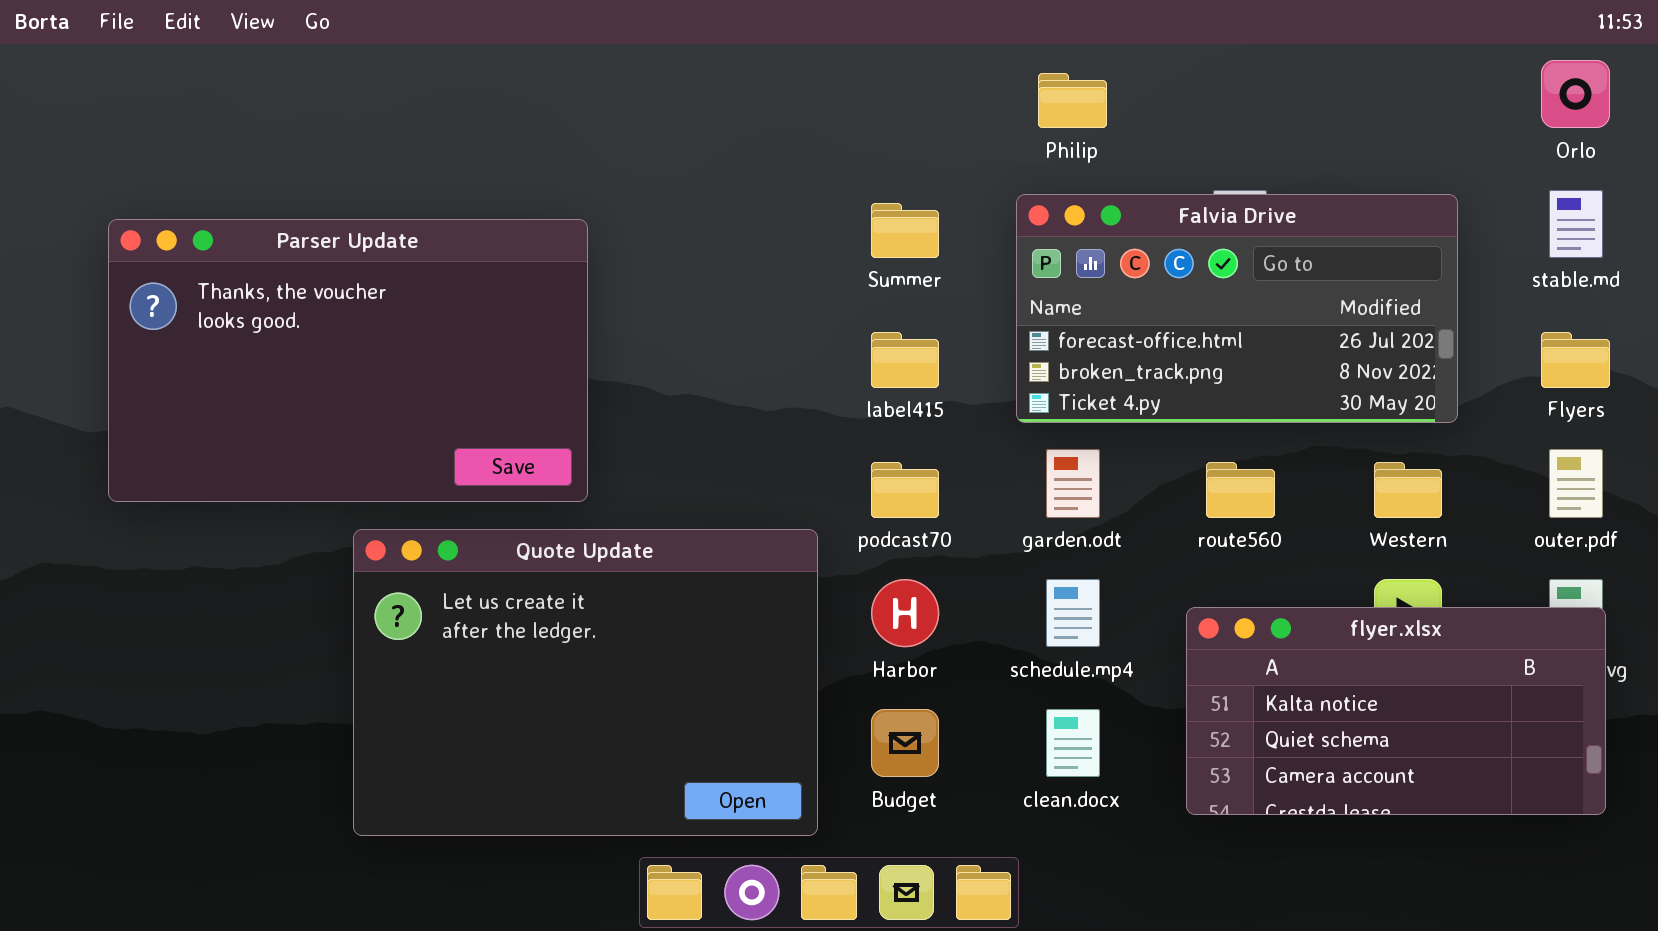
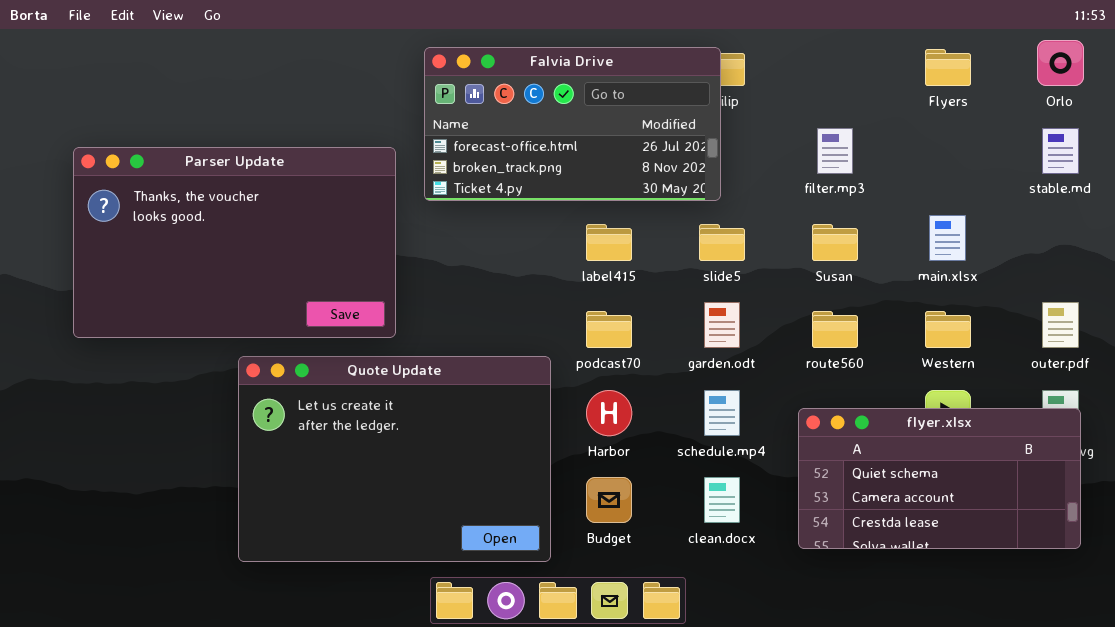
Falvia Drive: [1016,194,1458,423] -> [424,47,721,201], moved
Flyers: [1541,332,1610,388] -> [925,49,971,86], moved
flyer.xlsx: [1186,607,1606,815] -> [798,408,1081,549], scrolled down 1 row

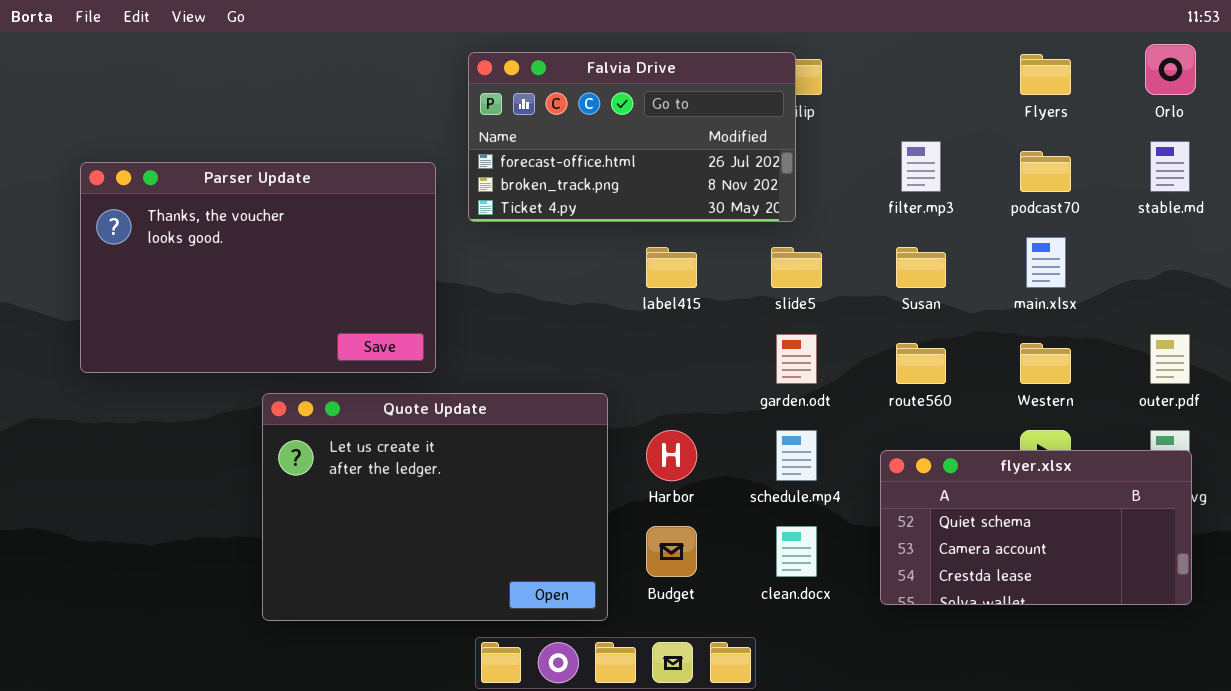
podcast70: [586,311,632,348] -> [1020,151,1071,192], moved

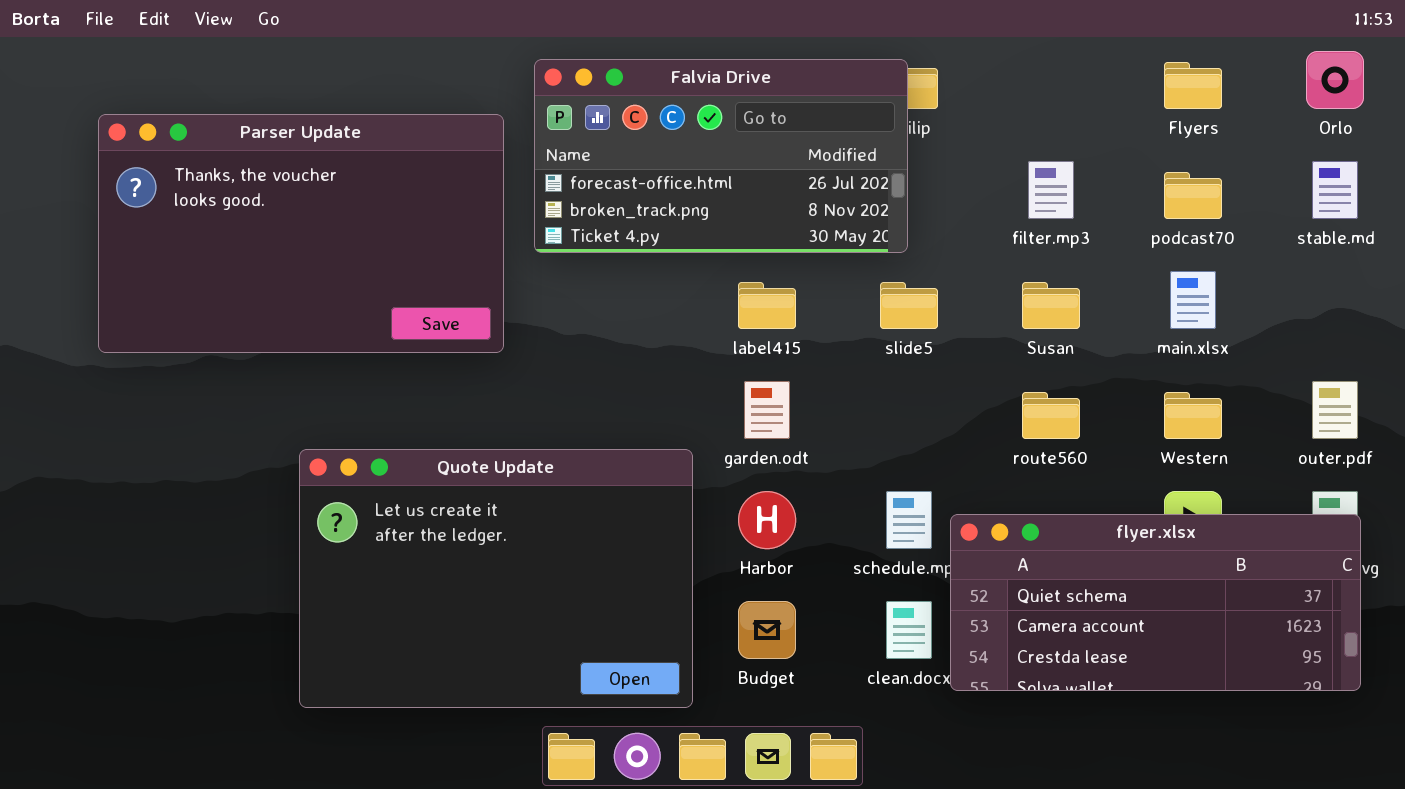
Parser Update: [80,162,436,373] -> [98,114,504,353], moved
garden.odt: [776,334,817,384] -> [744,381,790,439], moved
flyer.xlsx: [880,450,1192,605] -> [950,514,1361,691], resized

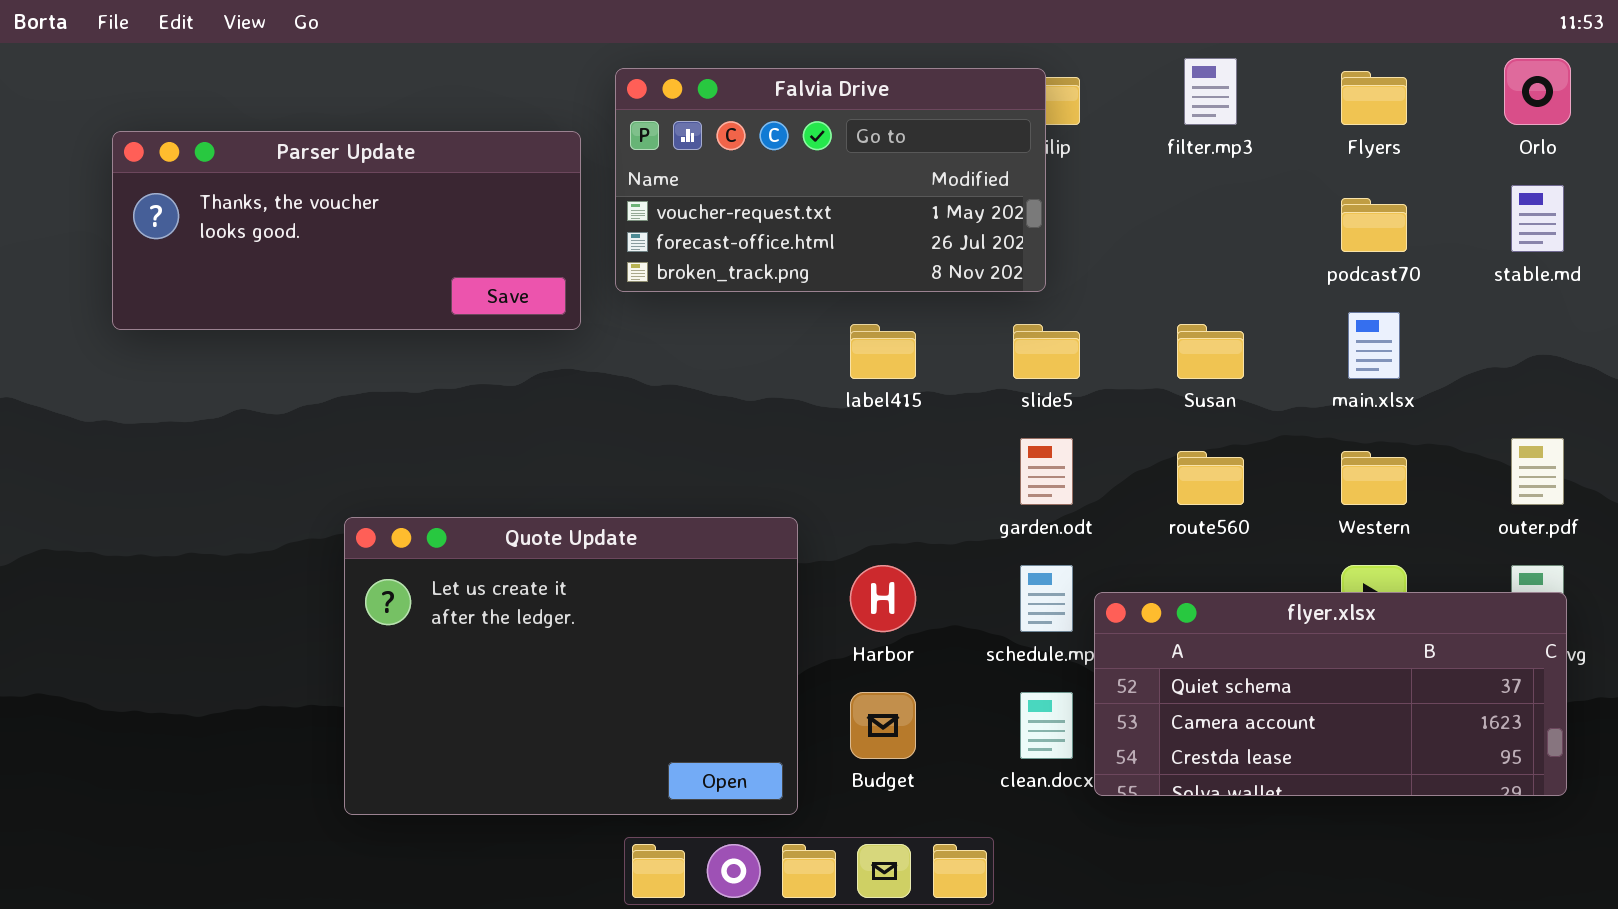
Falvia Drive: [534,59,908,253] -> [615,68,1046,292], scrolled up 1 row
Parser Update: [98,114,504,353] -> [112,131,581,330], resized
filter.mp3: [1028,161,1074,219] -> [1184,58,1237,125], moved
garden.odt: [744,381,790,439] -> [1020,438,1073,505], moved

